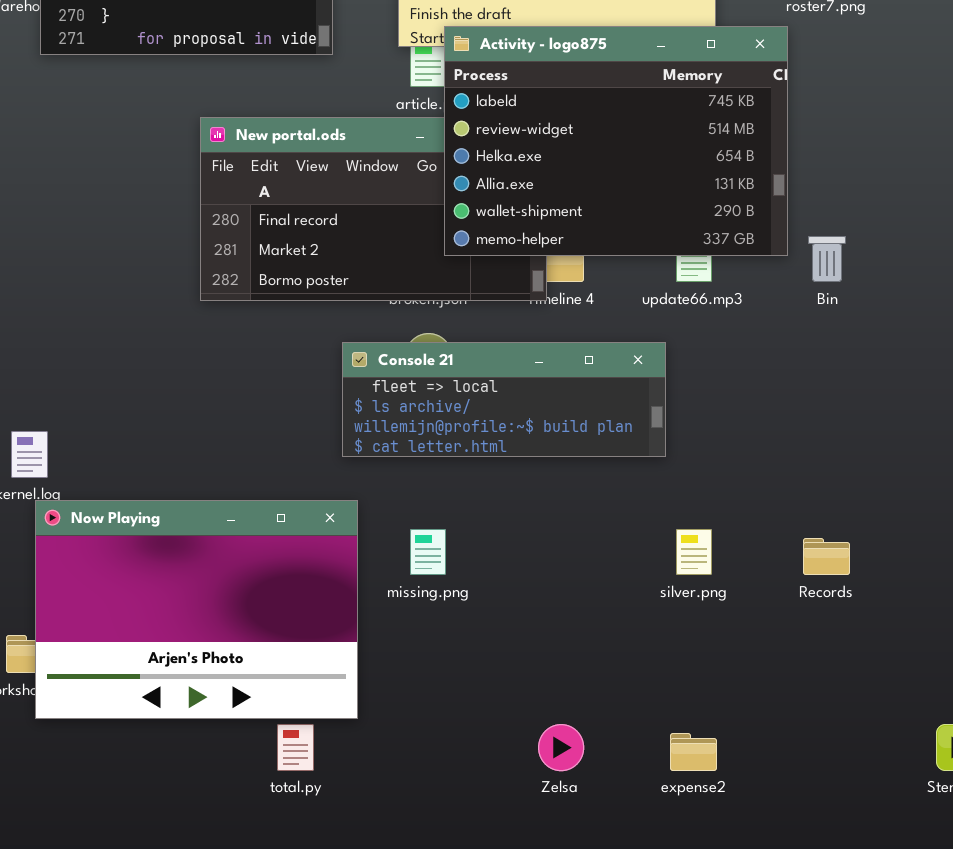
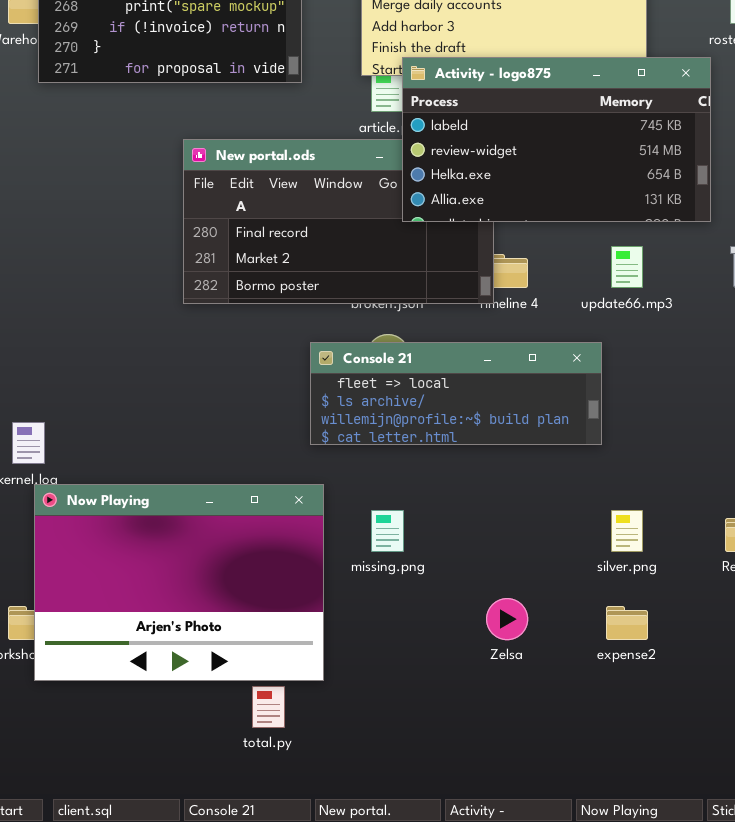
Activity - logo875: [444,26,788,256] -> [402,57,711,222], resized
Zelsa: [538,724,584,771] -> [486,598,528,640], moved
expense2: [670,733,717,771] -> [606,606,648,640], moved

